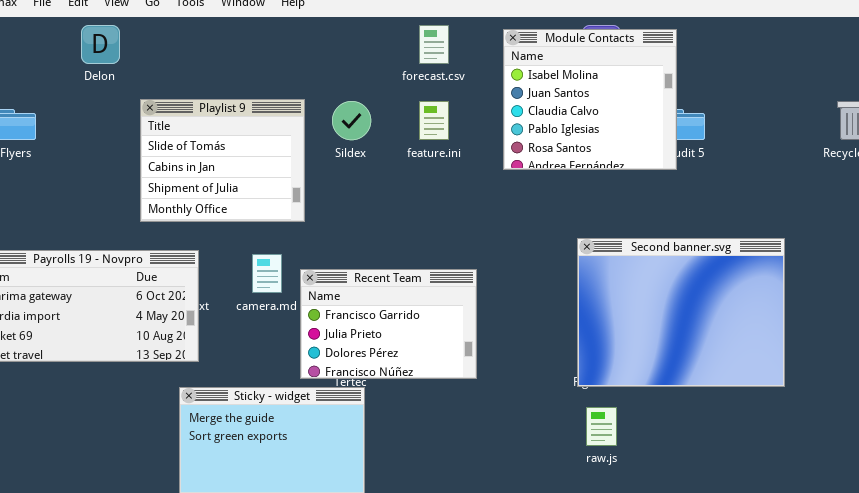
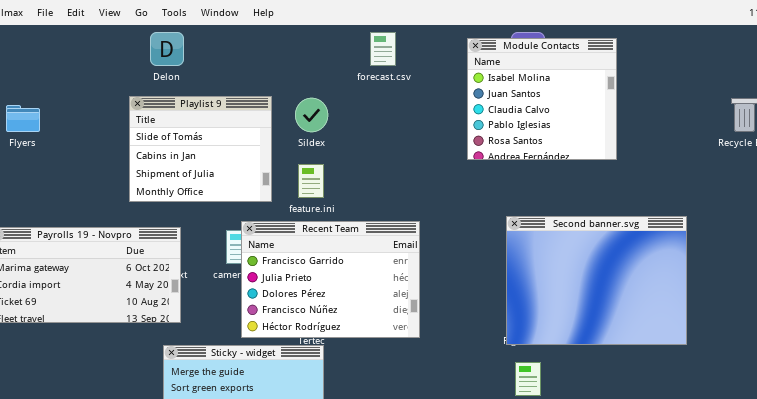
Delon: [81,25,120,64] -> [150,32,184,66], moved
Module Contacts: [503,29,677,170] -> [467,38,617,160], moved
feature.ini: [419,101,449,140] -> [298,164,324,198], moved
Recent Team: [300,269,477,379] -> [241,221,420,338], resized

